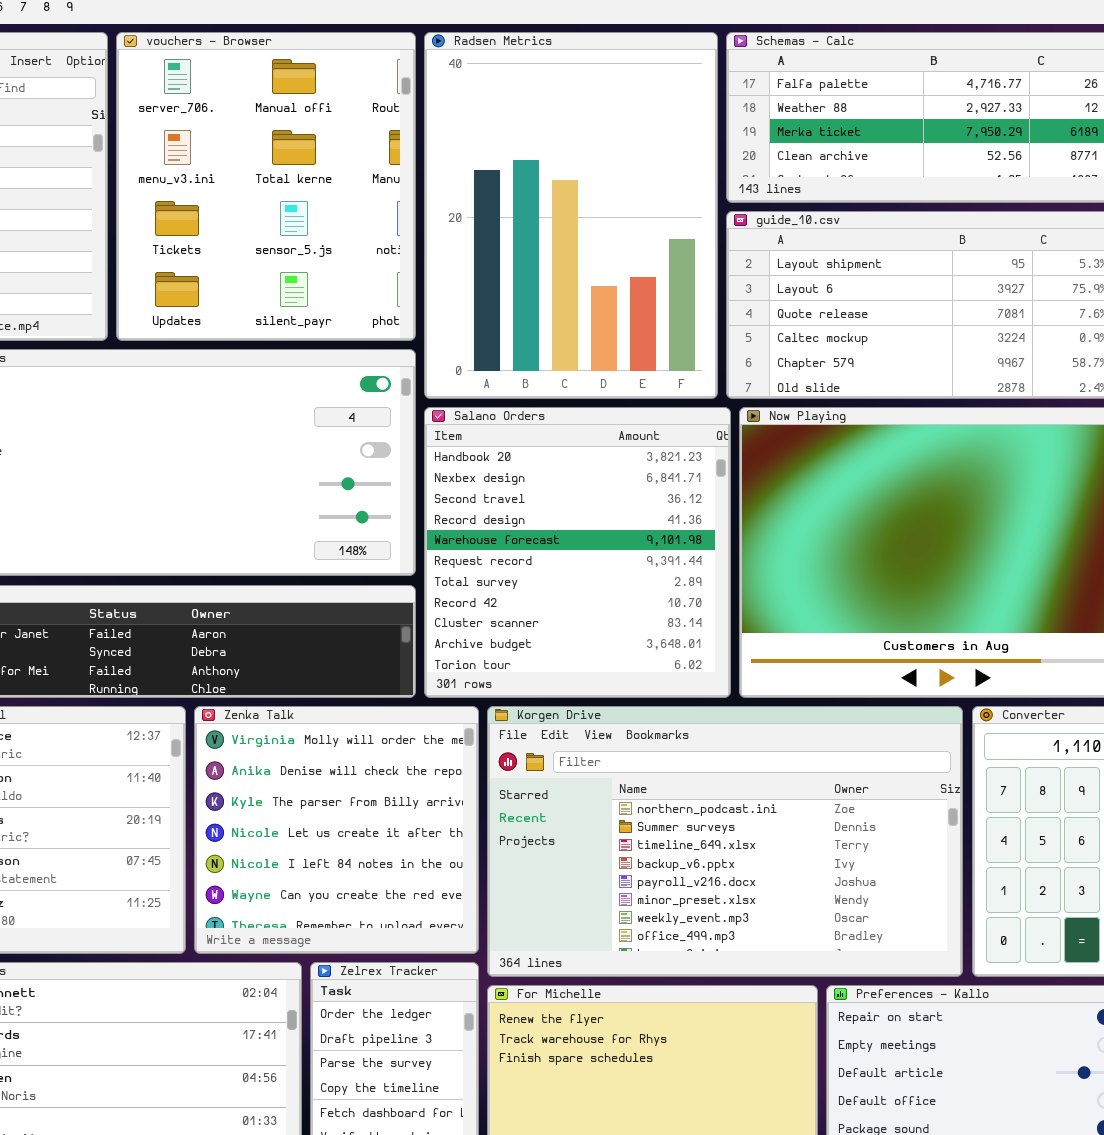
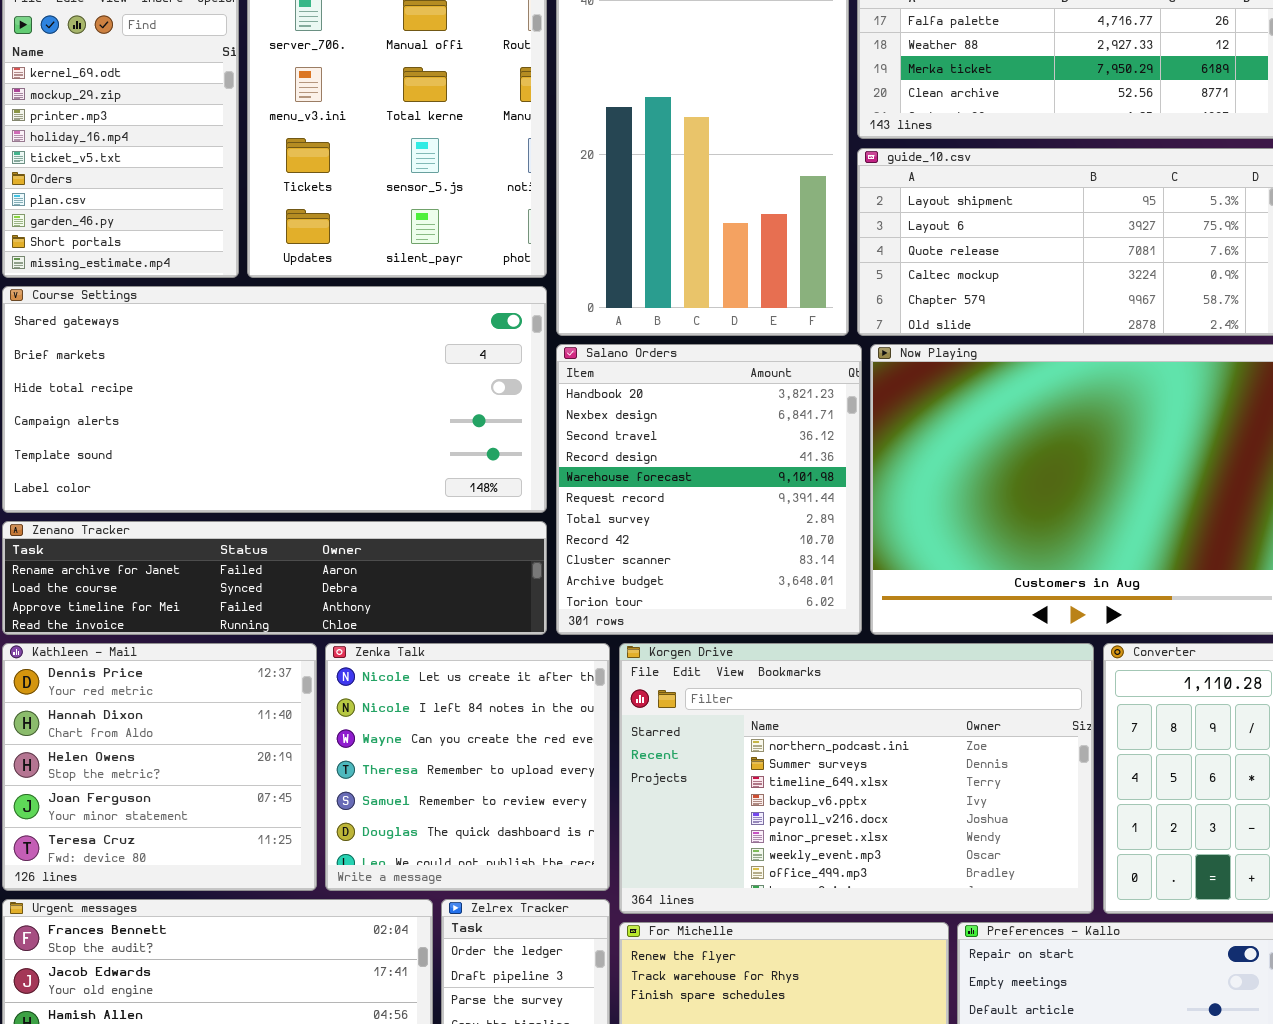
Zenka Talk: [194,706,479,954] -> [325,643,610,891], scrolled down 3 rows

